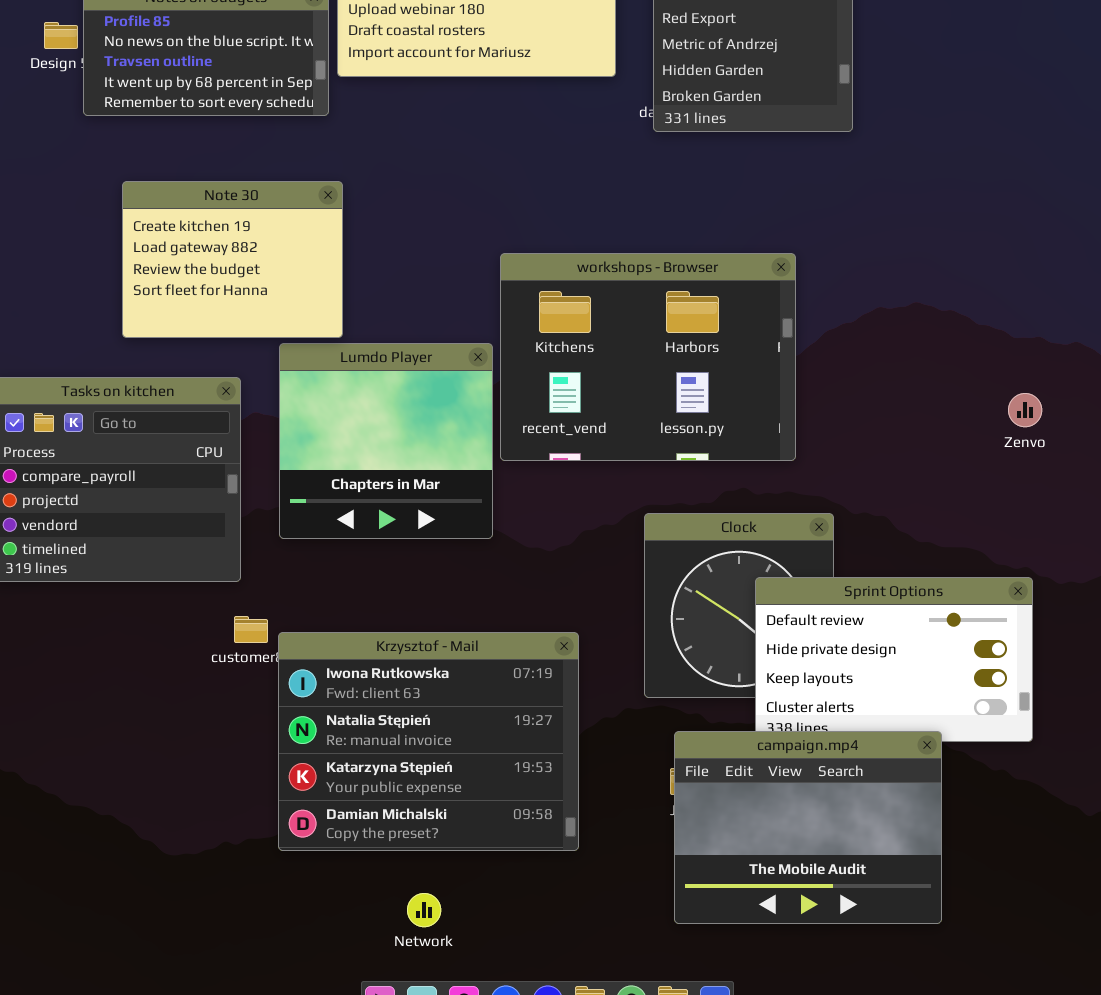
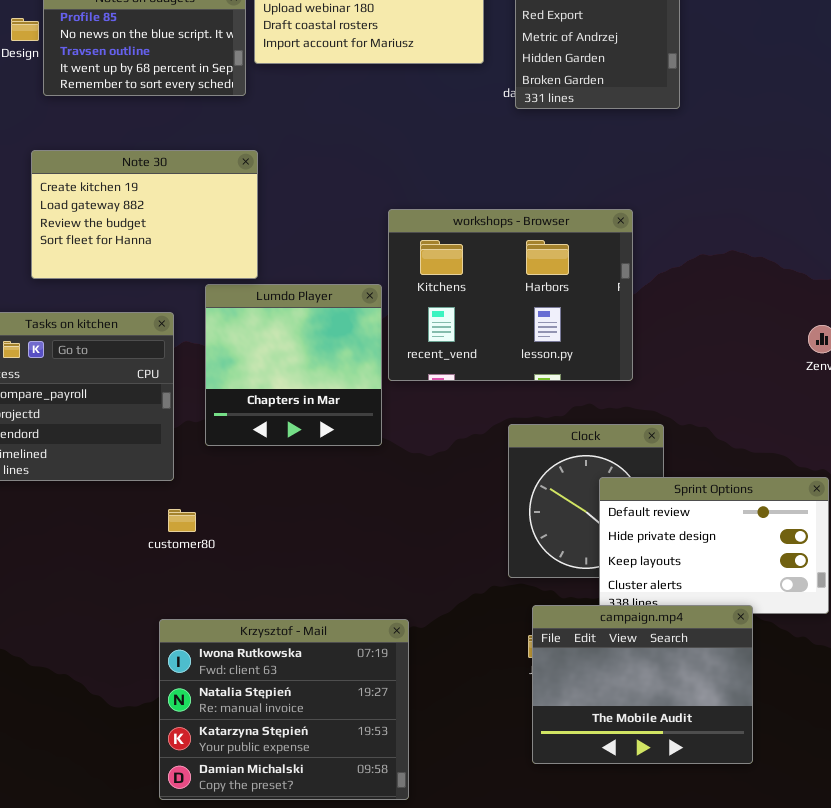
Note 30: [122,181,343,338] -> [31,150,258,279], resized
Krzysztof - Mail: [278,632,579,851] -> [159,619,409,800], moved

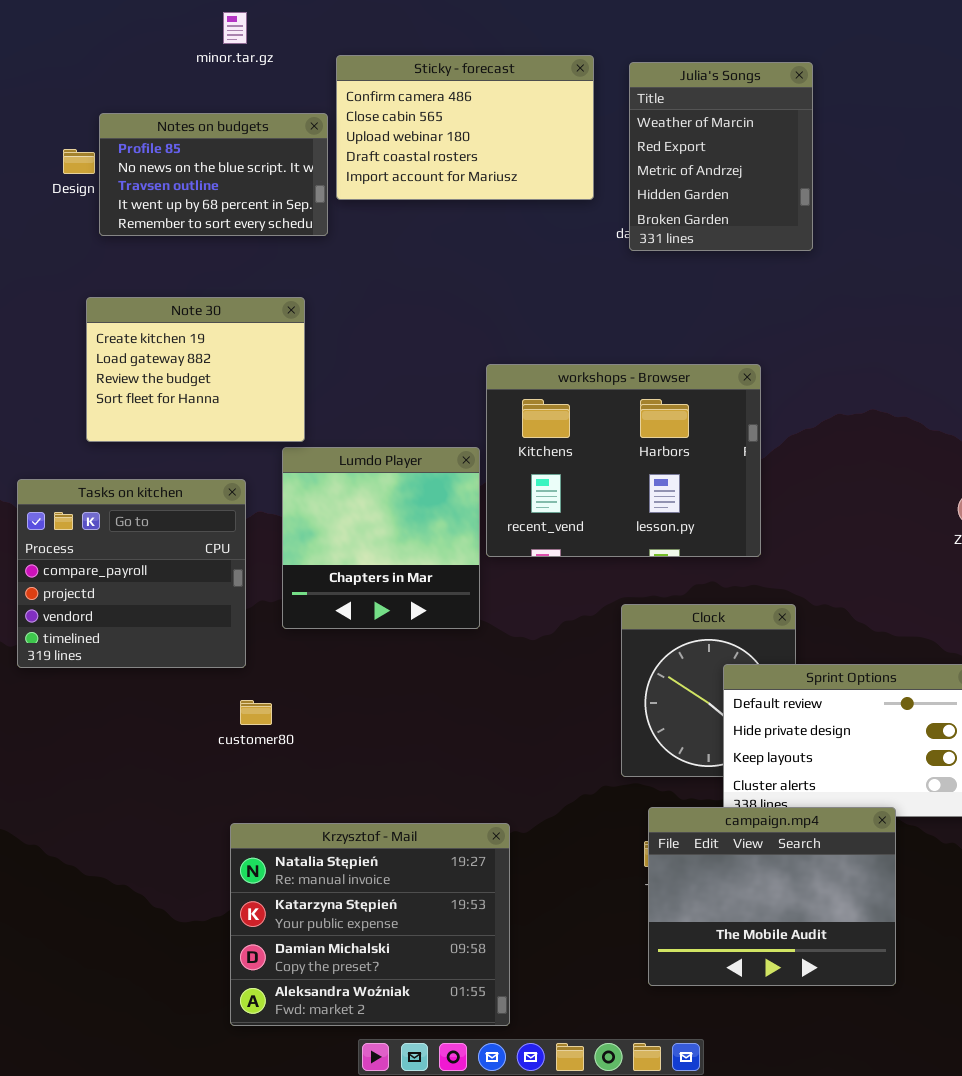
Note 30: [31,150,258,279] -> [86,297,305,442], resized
Krzysztof - Mail: [159,619,409,800] -> [230,823,510,1026], scrolled down 1 row

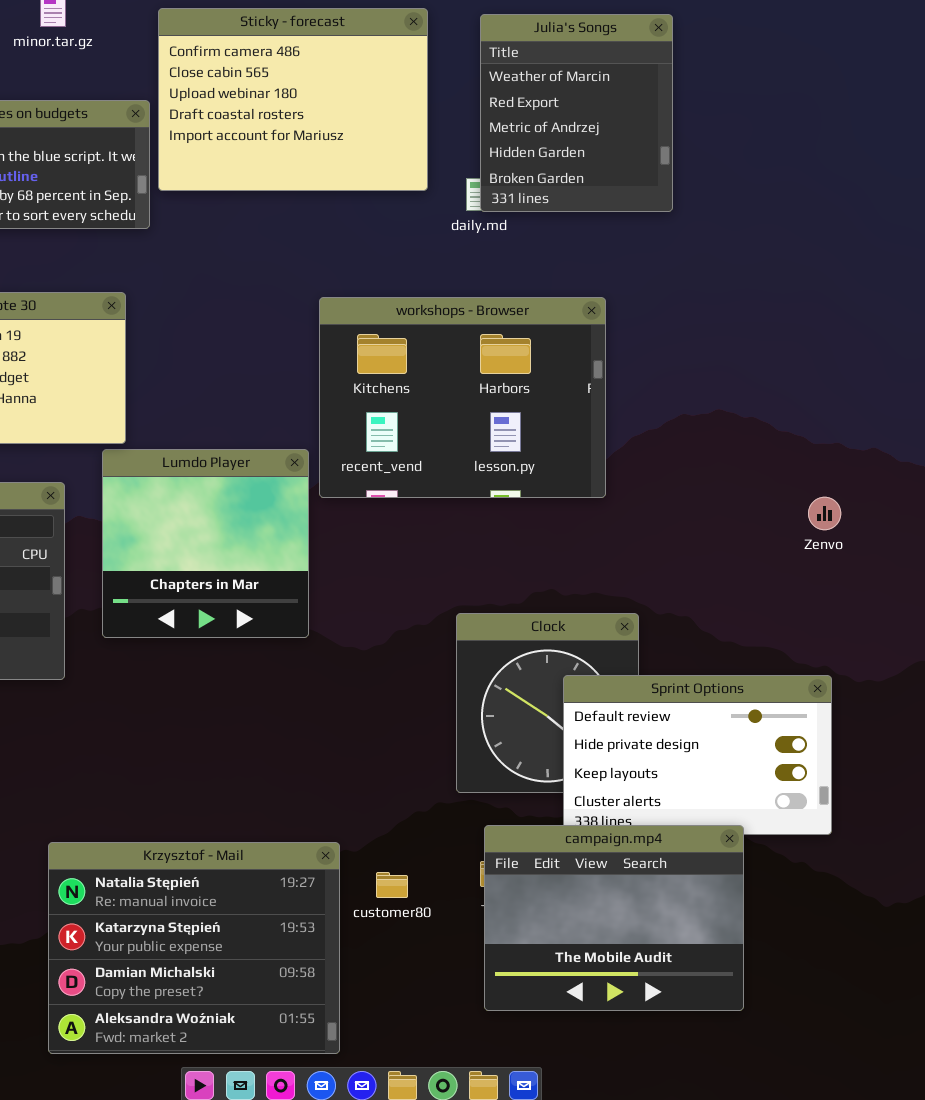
Sticky - forecast: [336,55,594,200] -> [158,8,428,191], resized
Julia's Songs: [629,62,813,251] -> [480,14,673,212], moved
workshops - Browser: [486,364,761,557] -> [319,297,606,498], moved
customer80: [240,700,272,725] -> [376,872,408,898], moved

